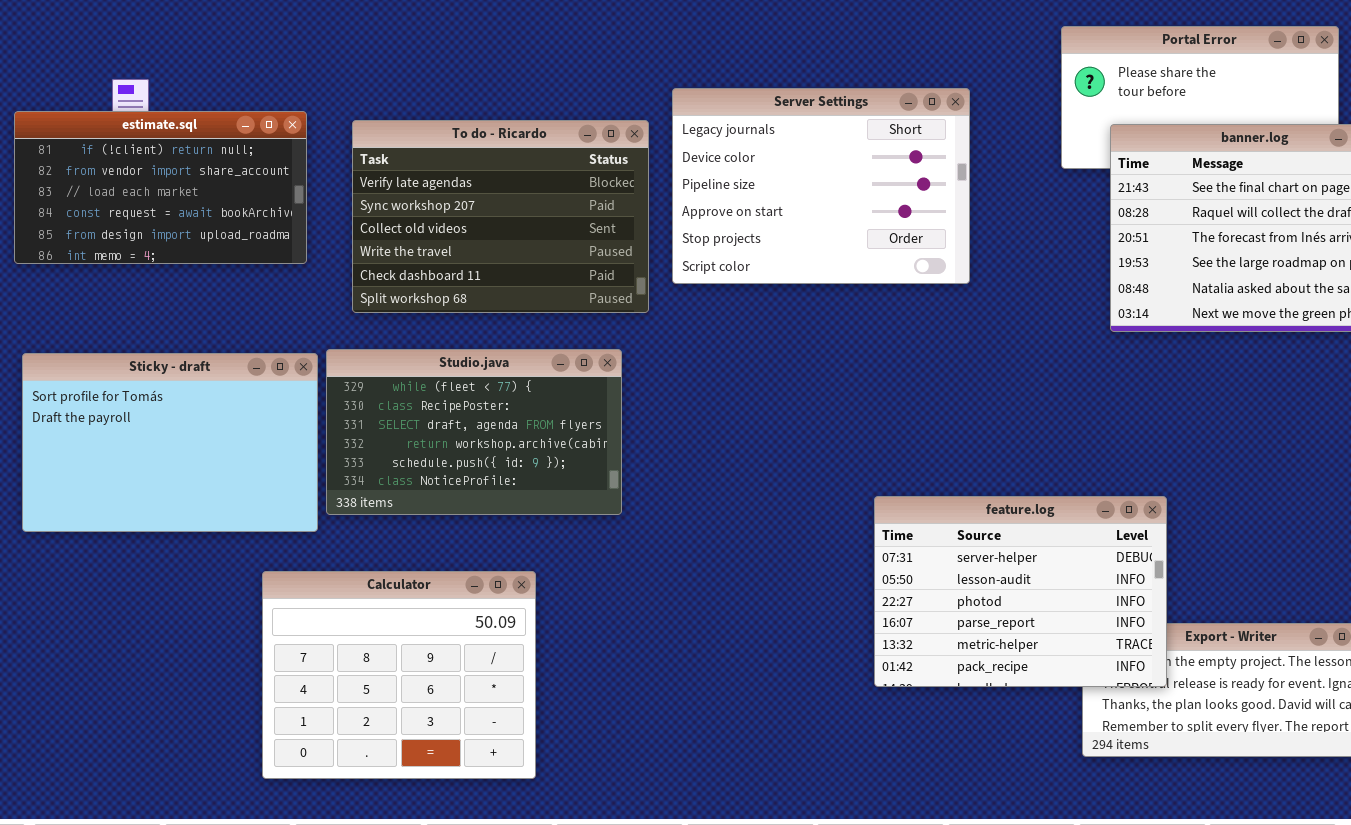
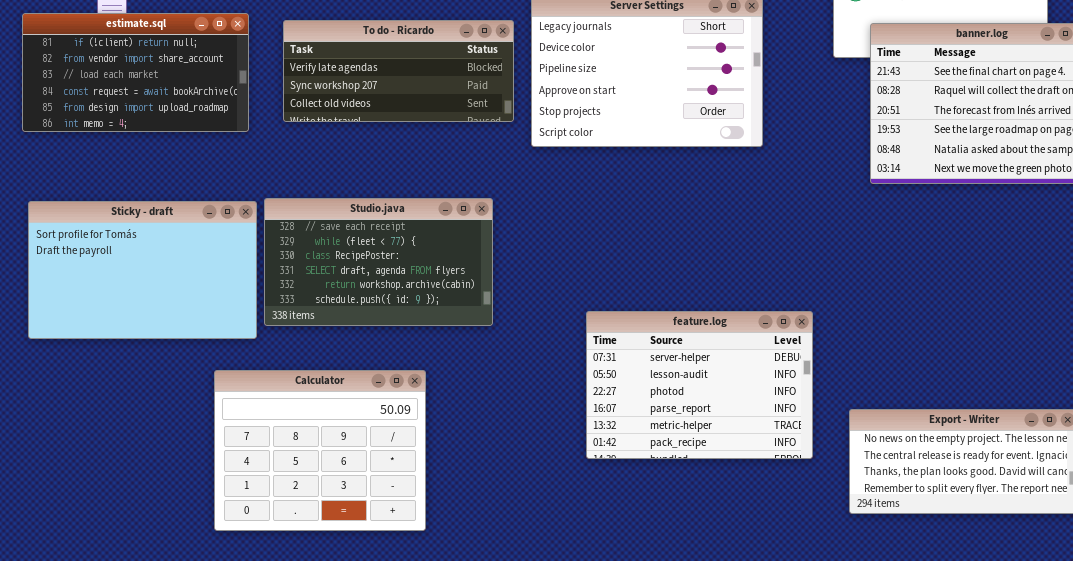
To do - Ricardo: [352,120,649,313] -> [283,20,514,122], resized
Studio.java: [326,349,622,515] -> [264,198,493,326], scrolled up 1 row
feature.log: [874,496,1167,687] -> [586,311,813,459], moved

